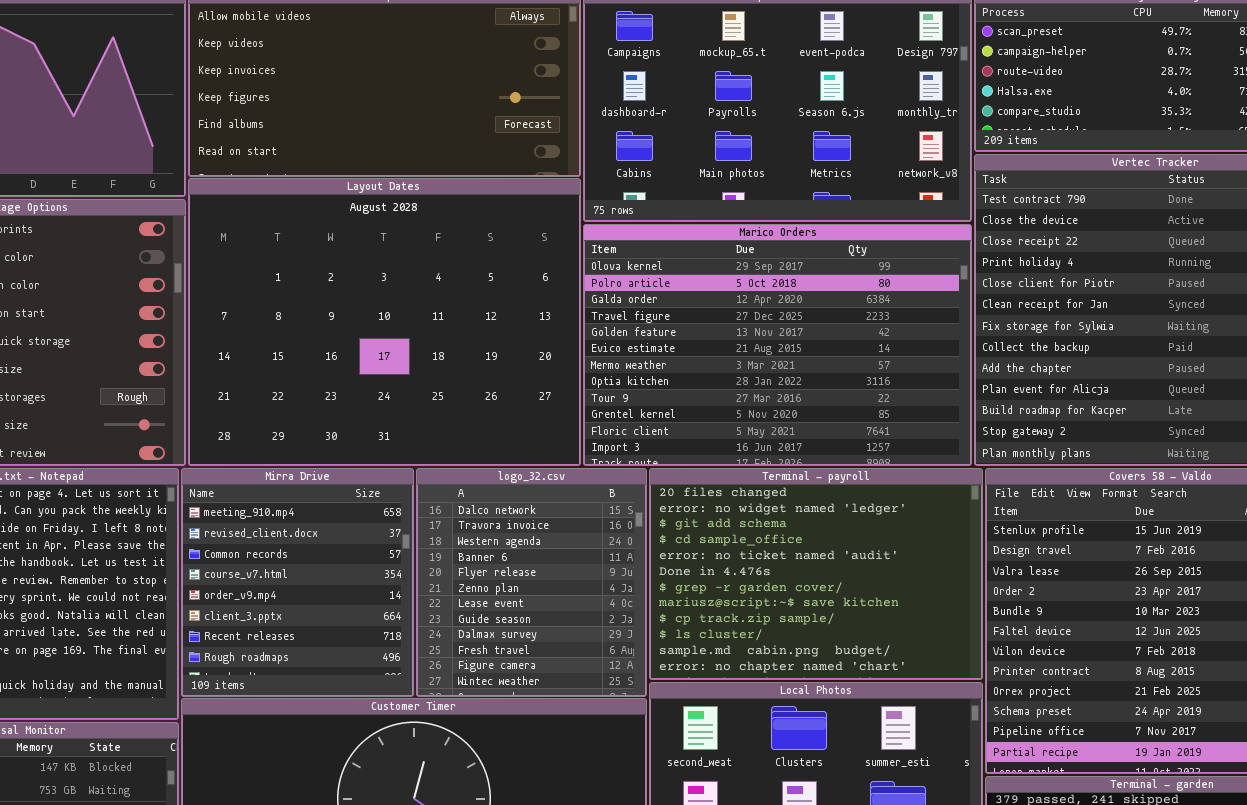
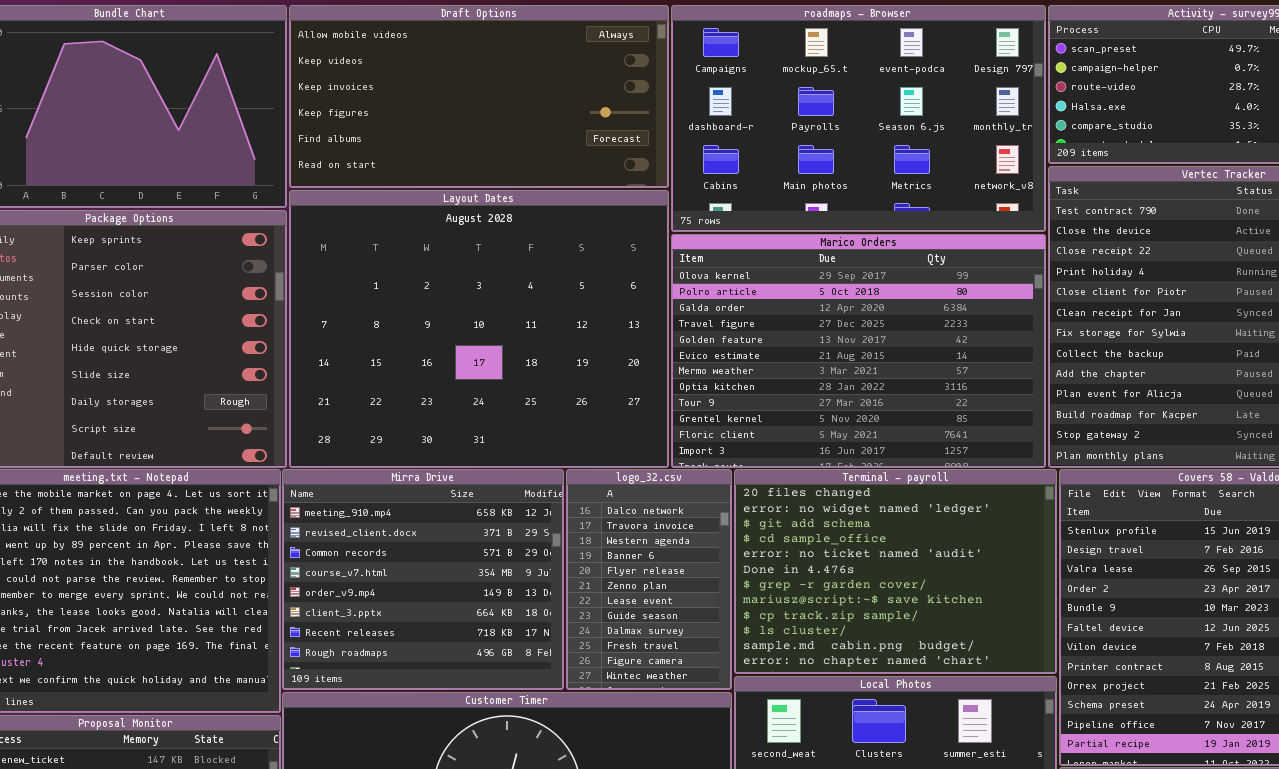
Mirra Drive: [181,468,414,697] -> [282,469,564,690], resized
logo_32.csv: [416,468,647,697] -> [566,469,732,690], resized

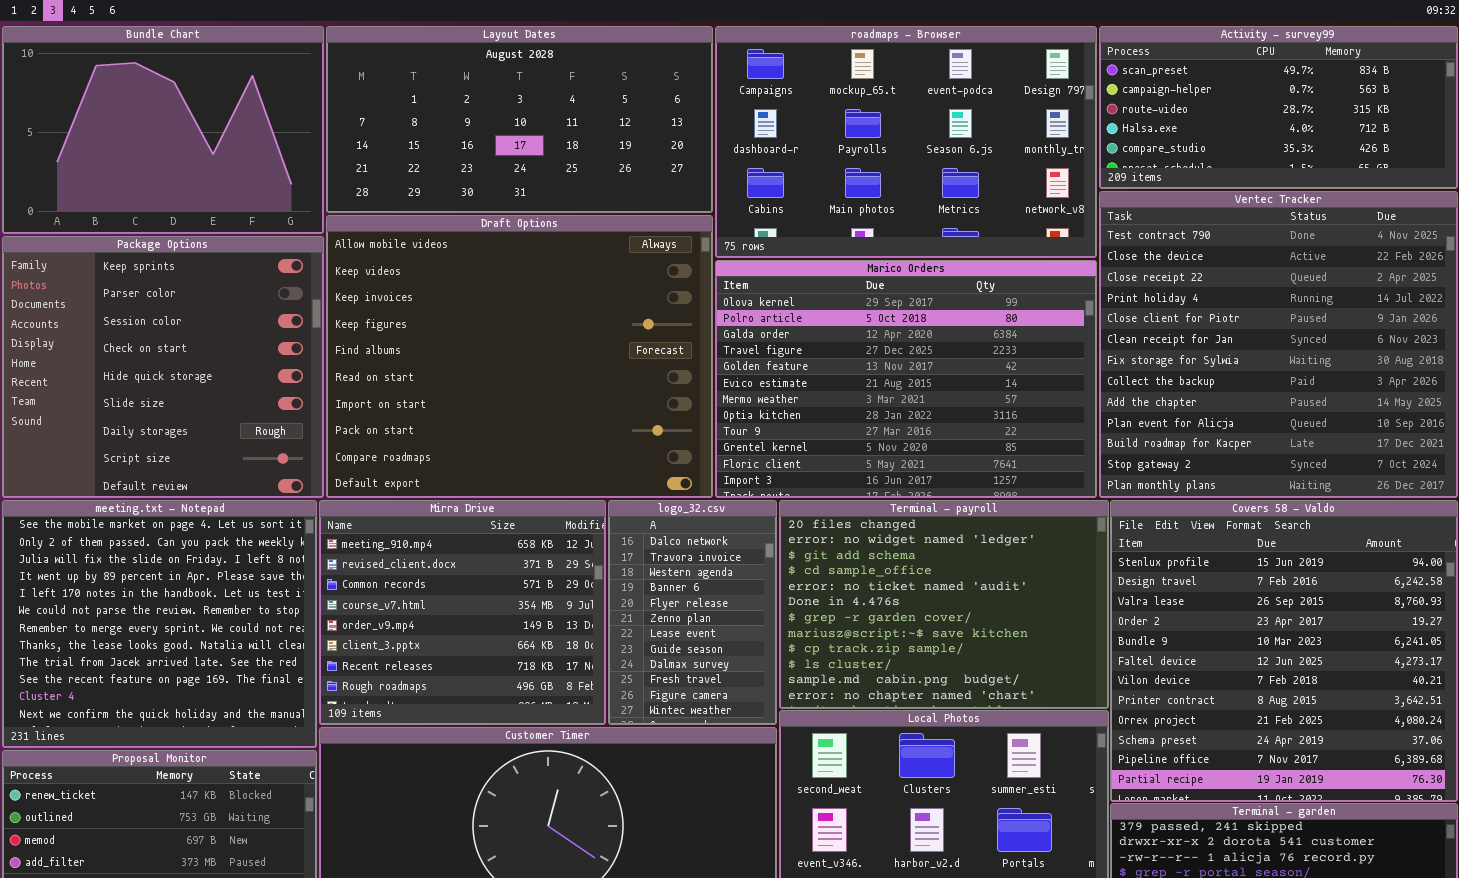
Draft Options: [289,5,669,188] -> [326,215,713,498], moved, resized
Layout Dates: [289,190,669,468] -> [326,26,713,213], moved, resized

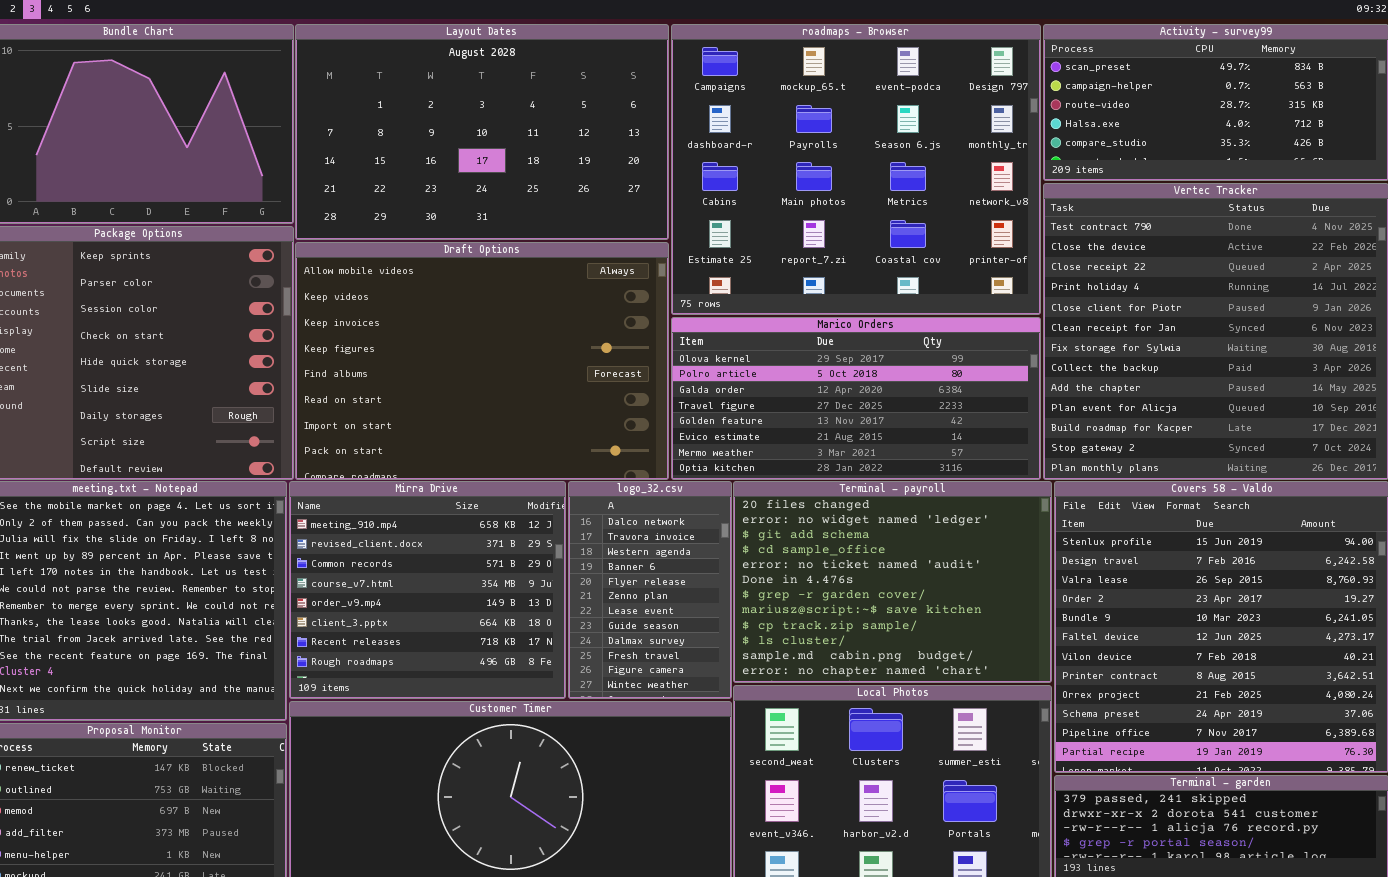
Layout Dates: [326,26,713,213] -> [295,24,669,240], resized
roadmaps - Browser: [715,26,1097,258] -> [671,24,1041,315], resized
Draft Options: [326,215,713,498] -> [295,242,669,480], resized
Marico Orders: [715,260,1097,498] -> [671,317,1041,480], resized

